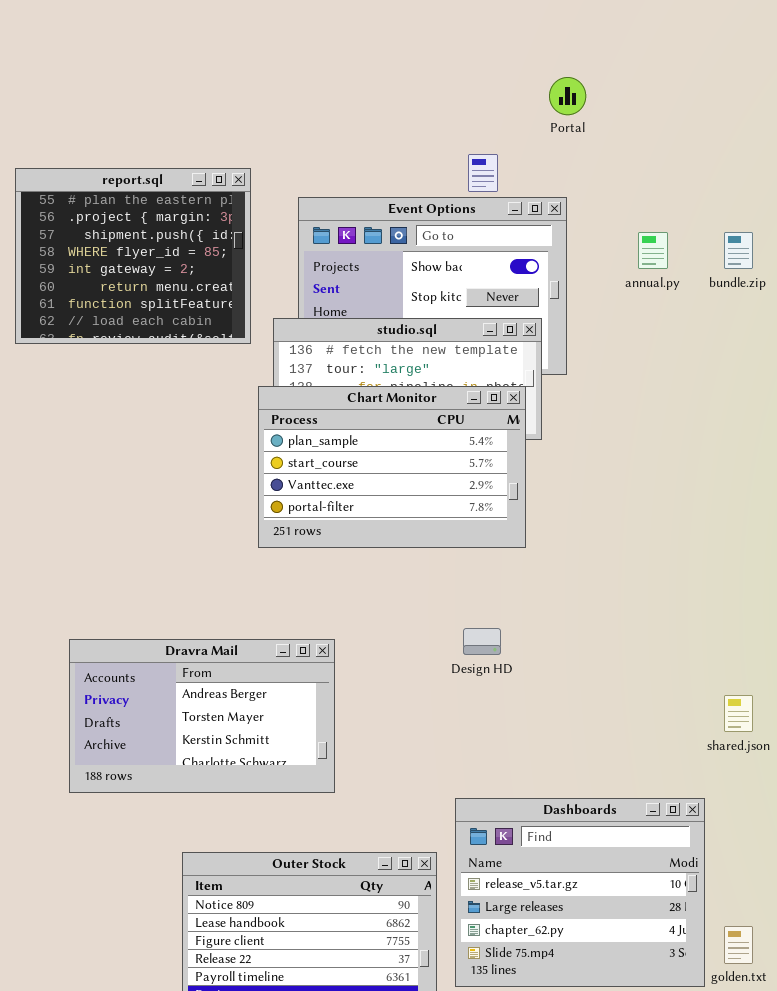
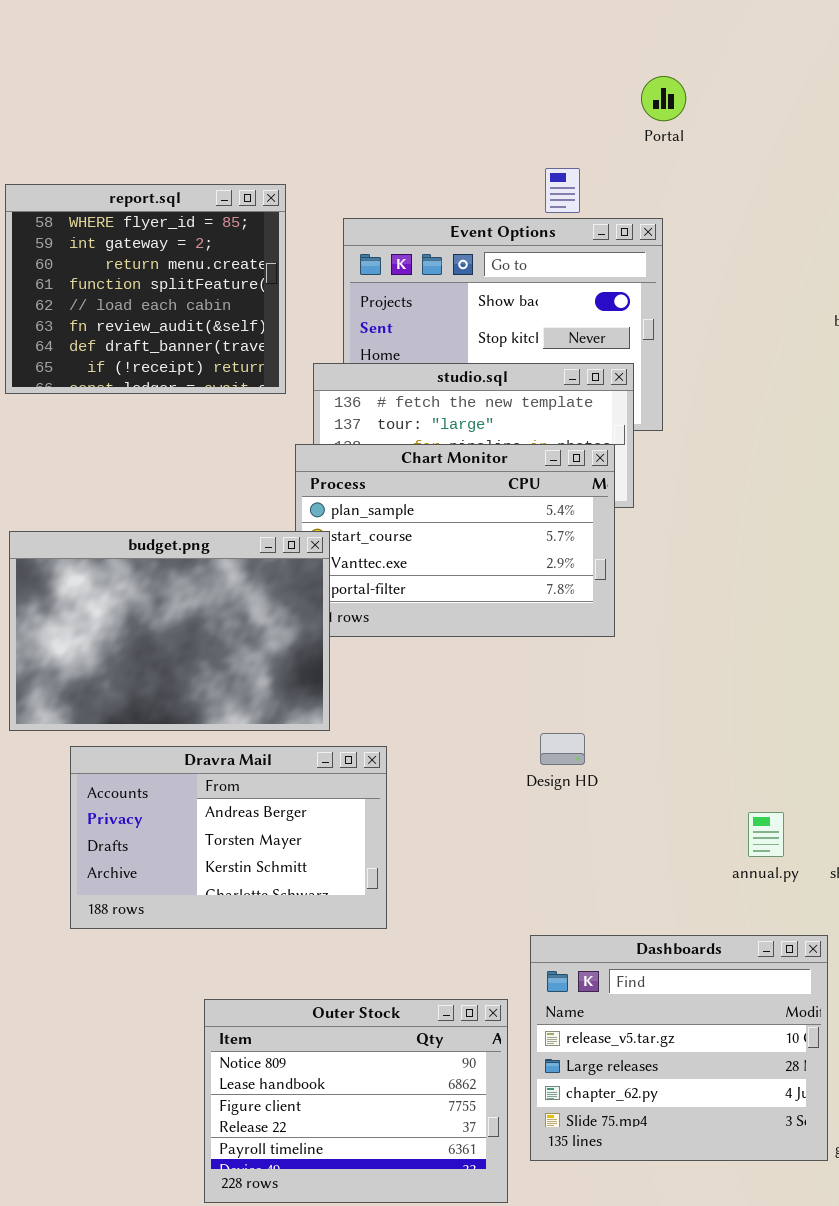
report.sql: [15,168,251,344] -> [5,184,286,394], scrolled down 3 rows
annual.py: [638,232,668,269] -> [748,812,784,857], moved
budget.png: none -> [9,531,330,731], opened

